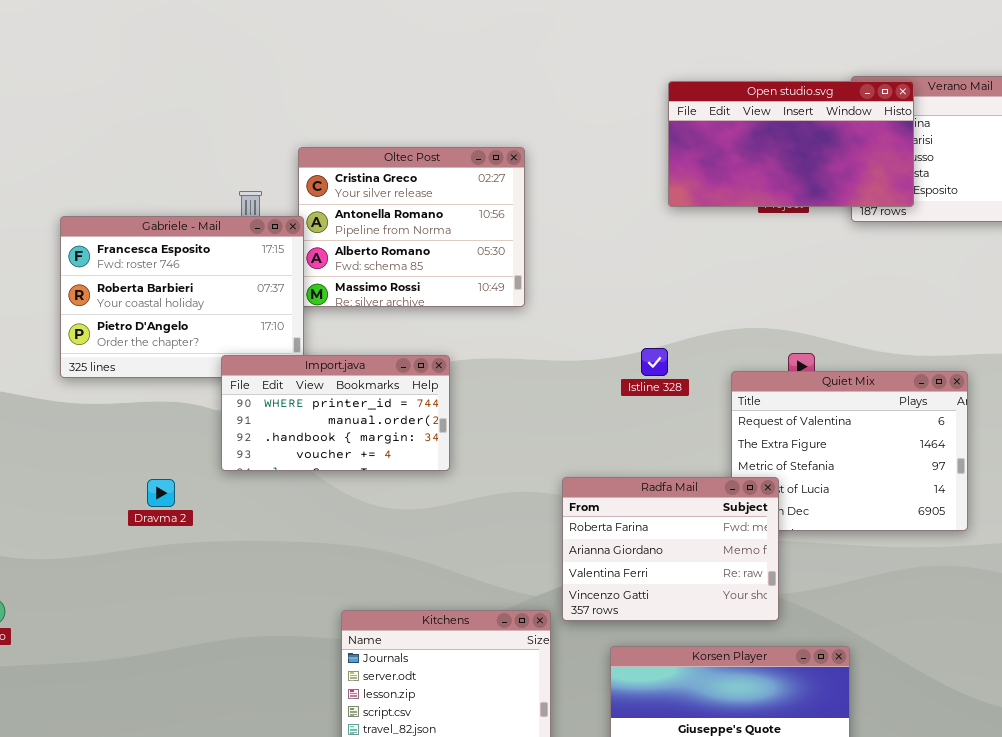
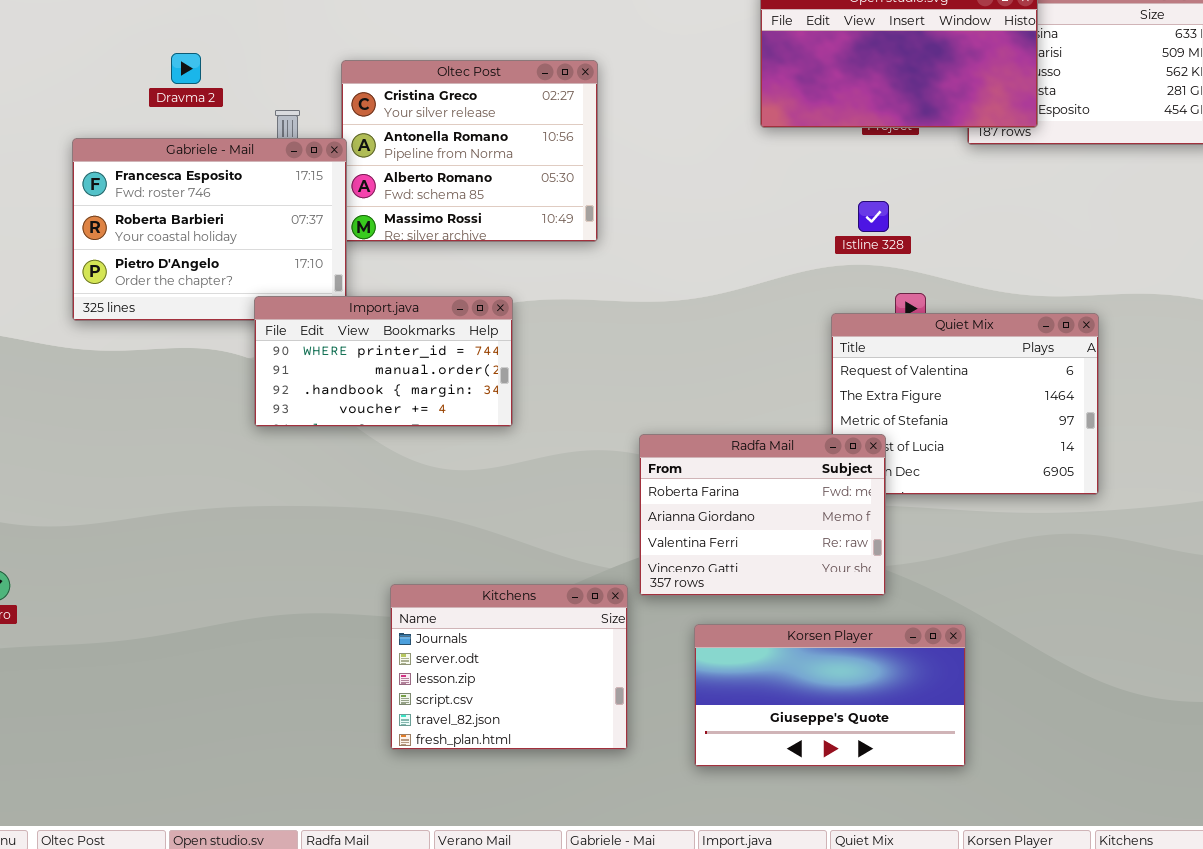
Istline 328: [641,348,668,376] -> [858,201,889,232], moved
Dravma 2: [147,479,175,507] -> [171,53,201,84], moved

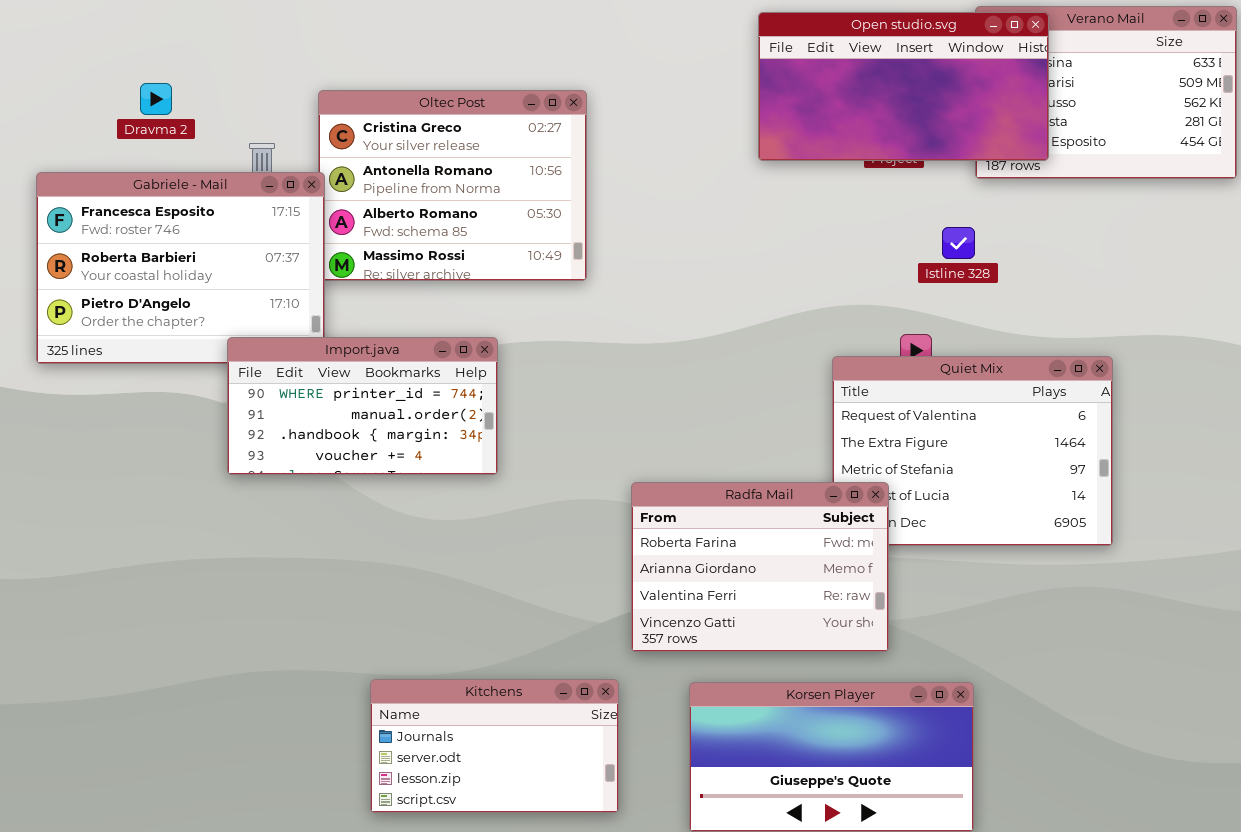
Istline 328: [858,201,889,232] -> [942,227,975,259], moved
Kitchens: [390,584,628,750] -> [370,679,619,813], resized

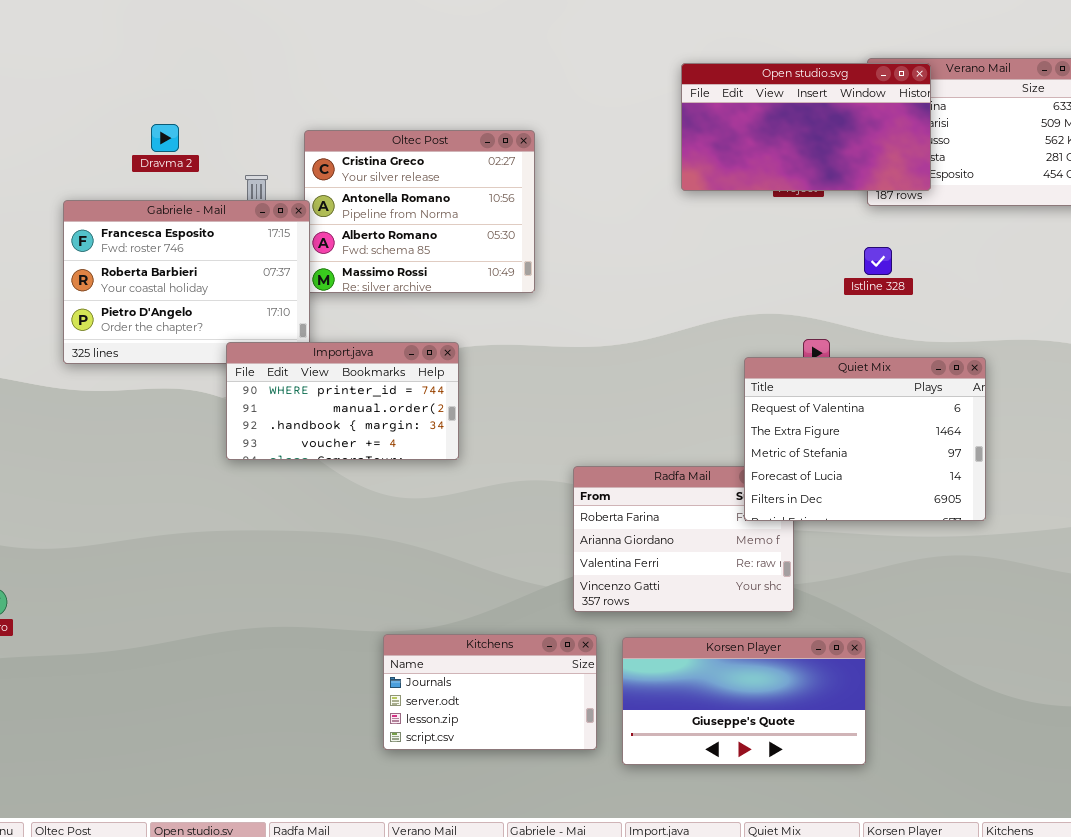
Istline 328: [942,227,975,259] -> [864,247,892,275], moved
Quiet Mix: [832,356,1113,546] -> [744,357,986,521], raised
Kitchens: [370,679,619,813] -> [383,634,597,750], moved

